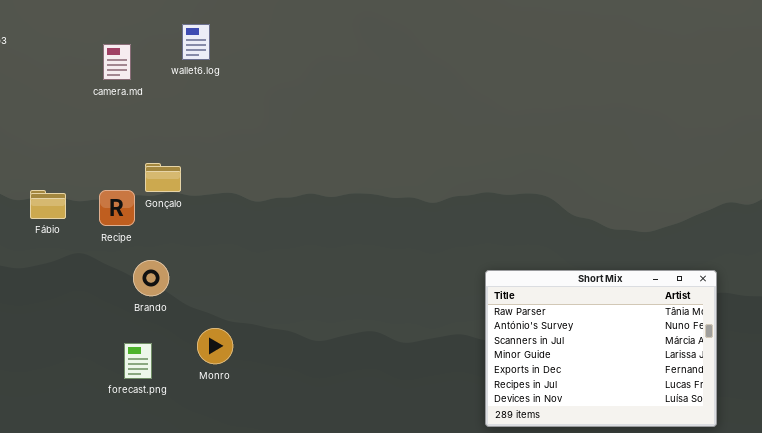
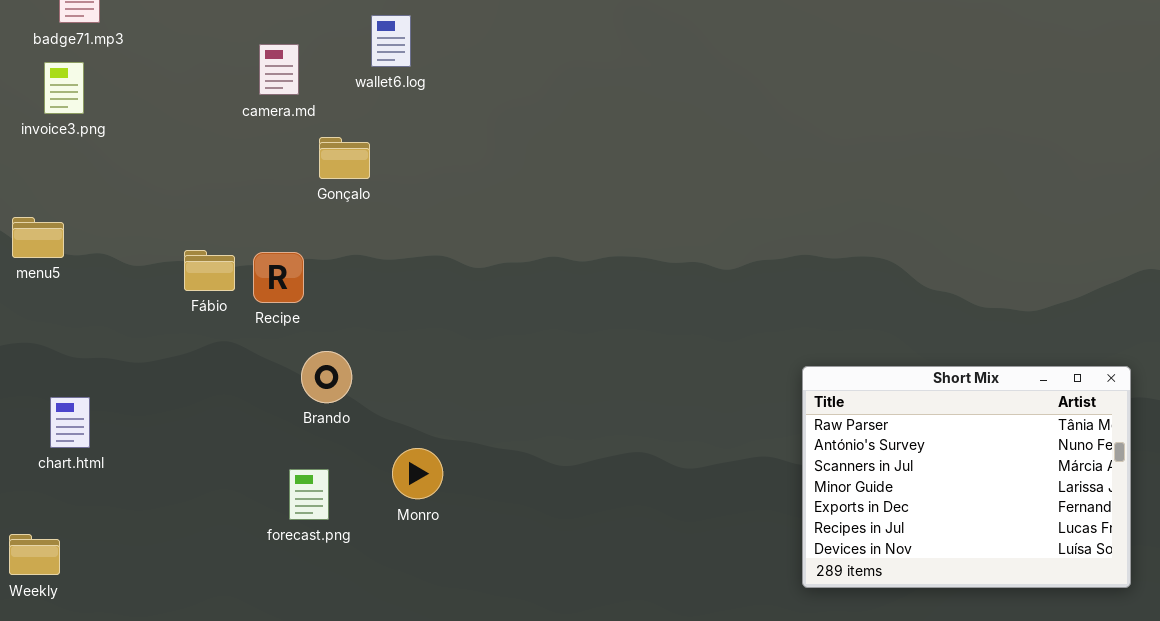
Gonçalo: [145,163,181,192] -> [319,137,370,179], moved
Fábio: [30,190,66,219] -> [184,250,235,291], moved

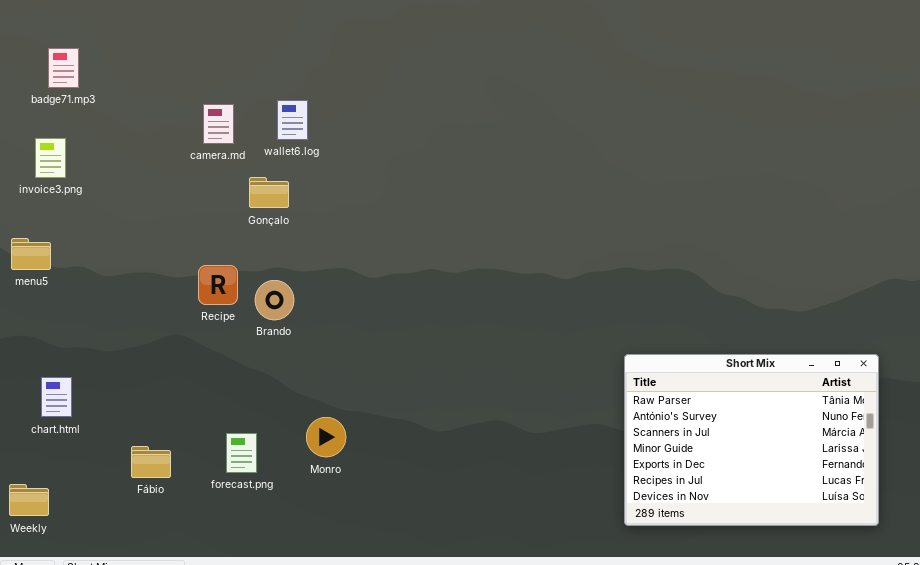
wallet6.log: [371,15,411,67] -> [277,100,308,140], moved
invoice3.png: [44,62,84,114] -> [35,138,66,178], moved
Fábio: [184,250,235,291] -> [131,446,171,478], moved
Brando: [301,351,352,403] -> [255,280,294,320], moved

